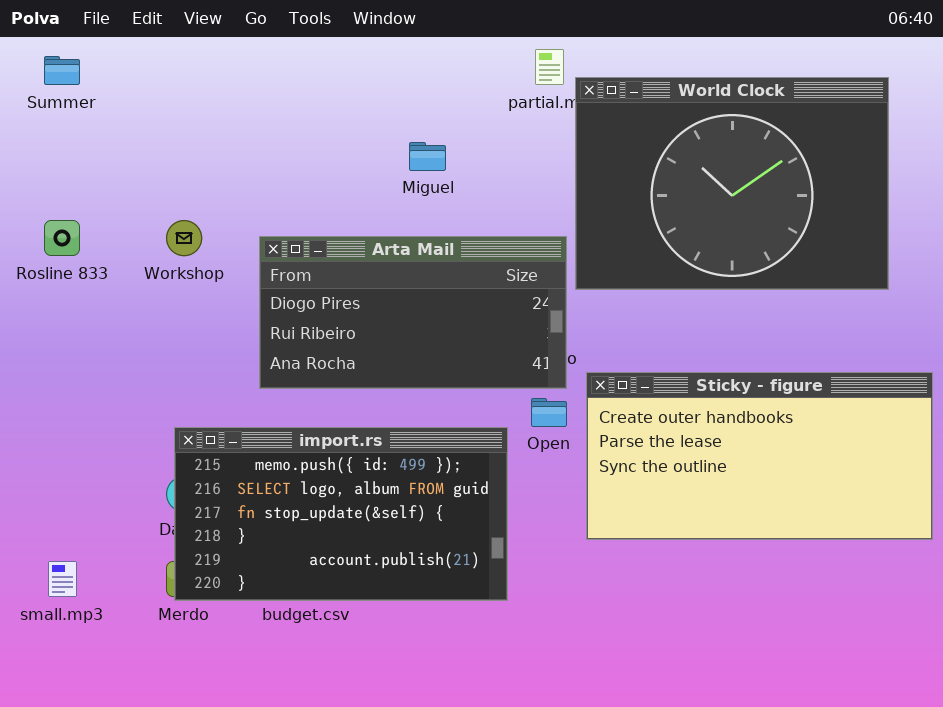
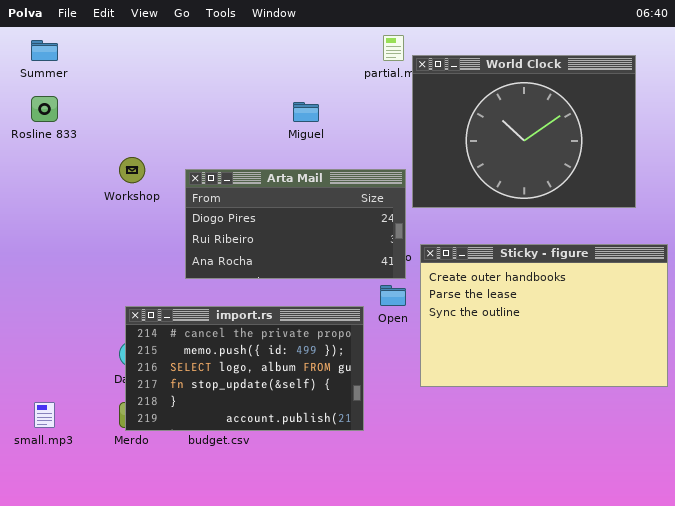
Rosline 833: [44,220,80,256] -> [31,96,58,122], moved
Sticky - figure: [586,372,933,540] -> [420,244,668,387], resized
import.rs: [174,427,508,601] -> [125,306,364,431], scrolled up 1 row

